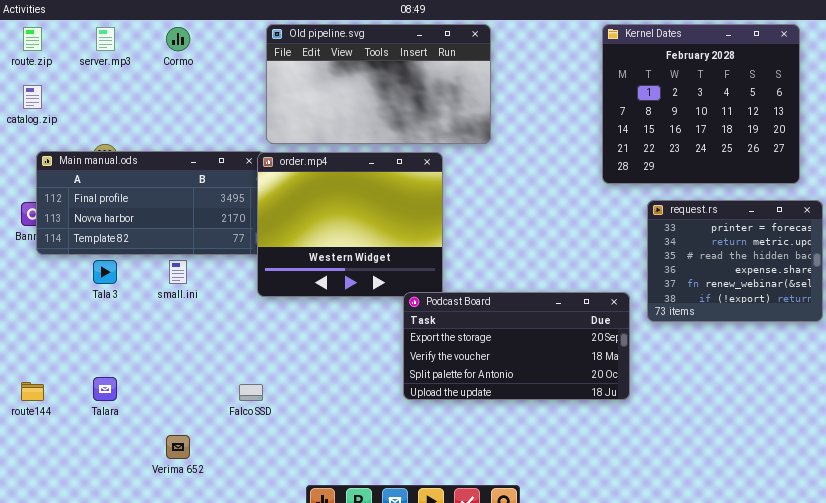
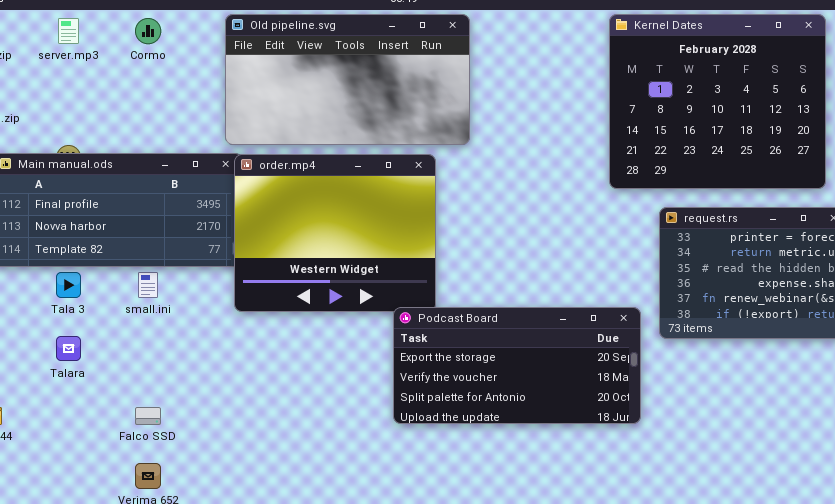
Old pipeline.svg: [266,24,491,144] -> [225,14,470,145], moved
Talara: [93,377,117,401] -> [56,336,81,361], moved
Falco SSD: [239,384,263,401] -> [135,407,161,425], moved

